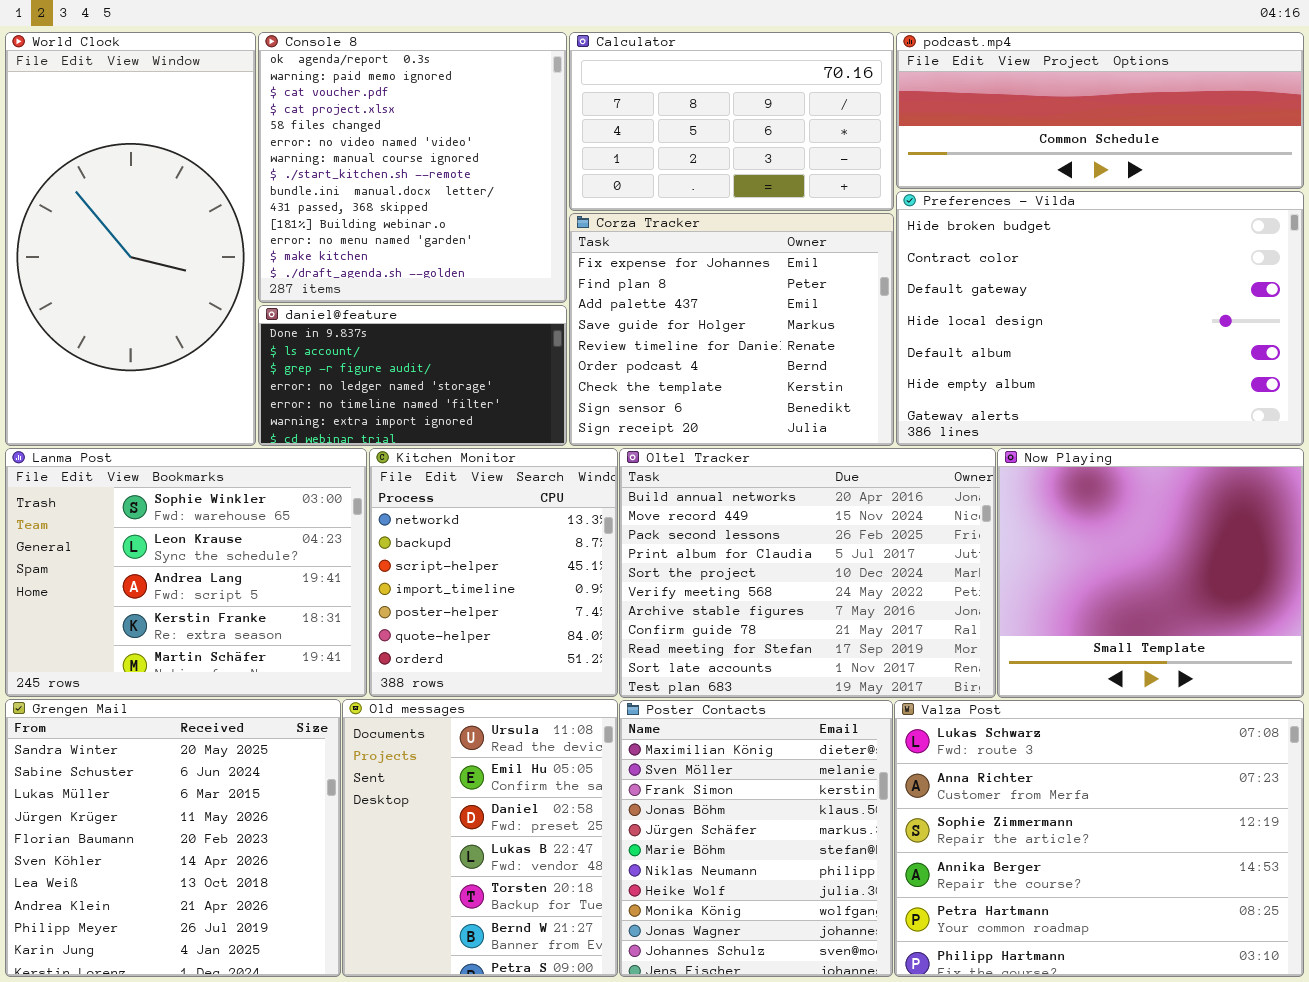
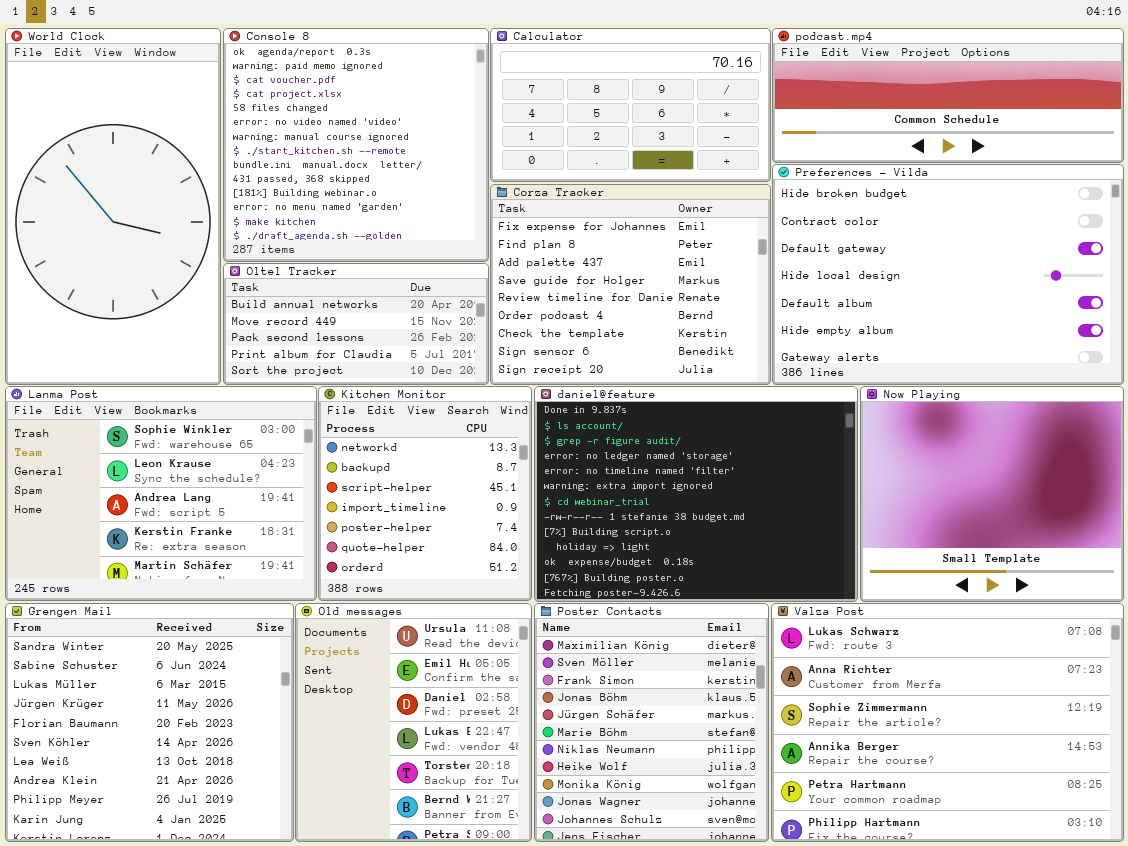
daniel@feature: [258,305,567,446] -> [534,386,858,602], moved, resized
Oltel Tracker: [619,448,996,698] -> [223,263,489,385], moved, resized

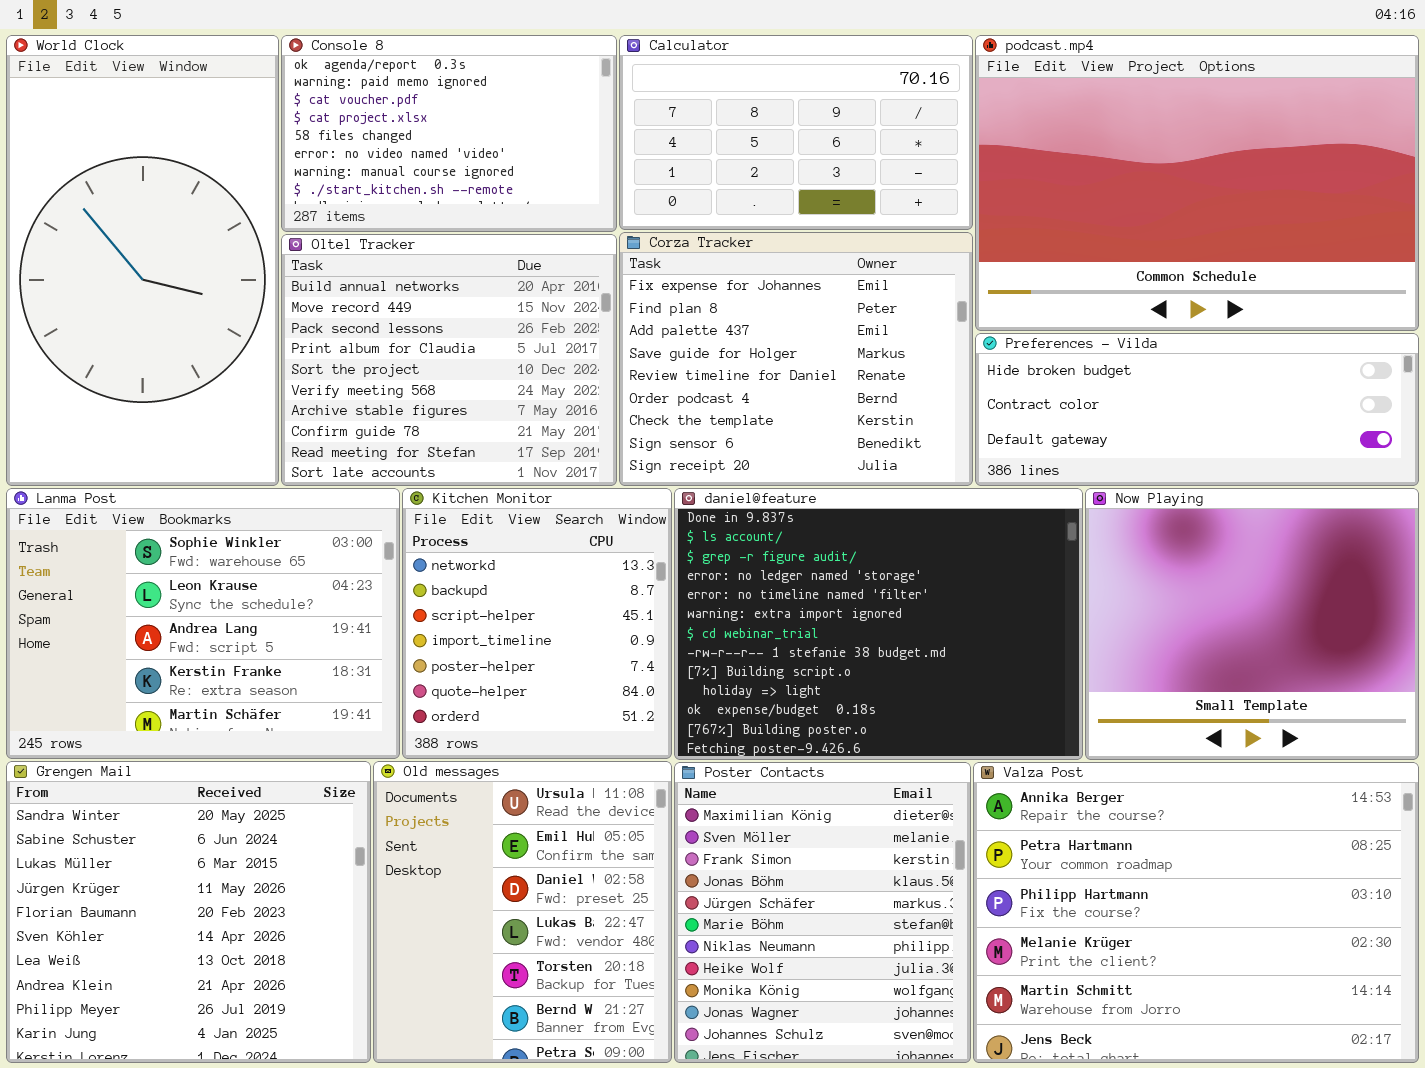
Console 8: [223,28,489,262] -> [281,35,617,232], resized
podcast.mp4: [772,28,1124,163] -> [975,35,1419,331], resized
Preferences - Vilda: [772,164,1124,385] -> [975,333,1419,486], resized
Oltel Tracker: [223,263,489,385] -> [281,234,617,486], resized
Valza Post: [771,603,1124,842] -> [973,762,1419,1063], scrolled down 3 rows

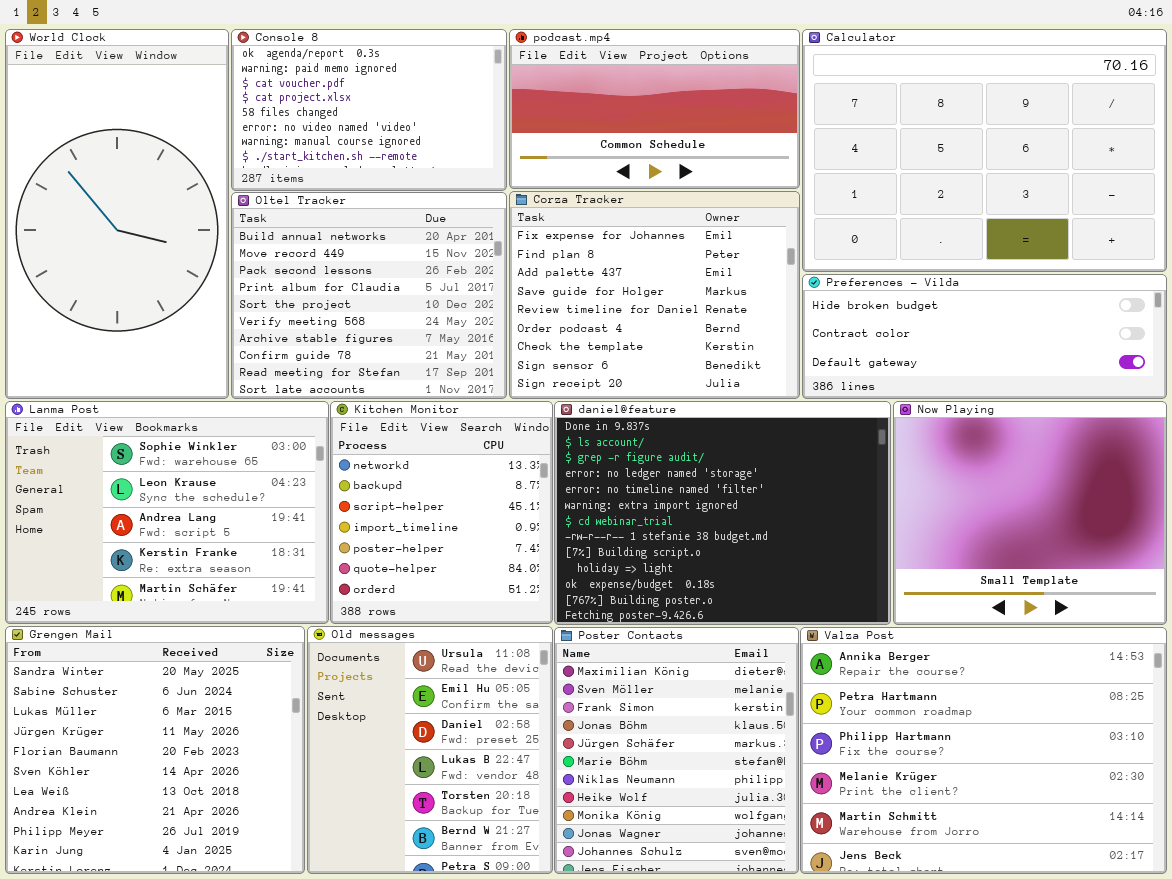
Calculator: [619,35,973,230] -> [802,29,1167,272], moved, resized
podcast.mp4: [975,35,1419,331] -> [509,29,800,189], moved, resized

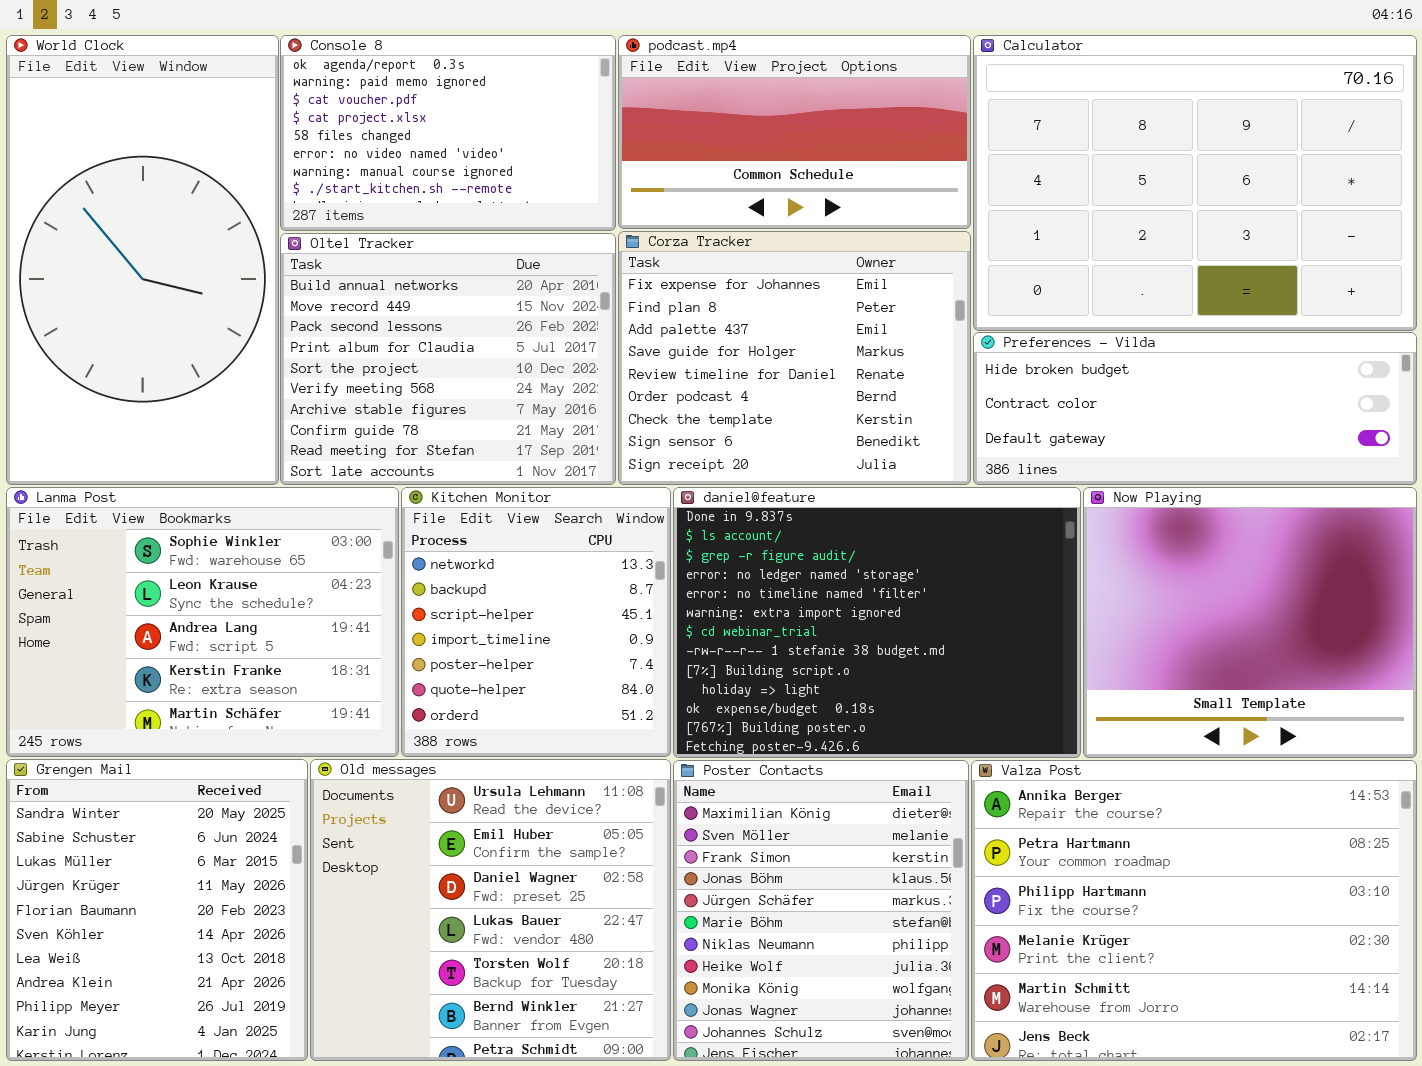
Grengen Mail: [5,626,305,874] -> [6,759,308,1061], resized
Old messages: [307,626,553,874] -> [310,759,671,1061], resized

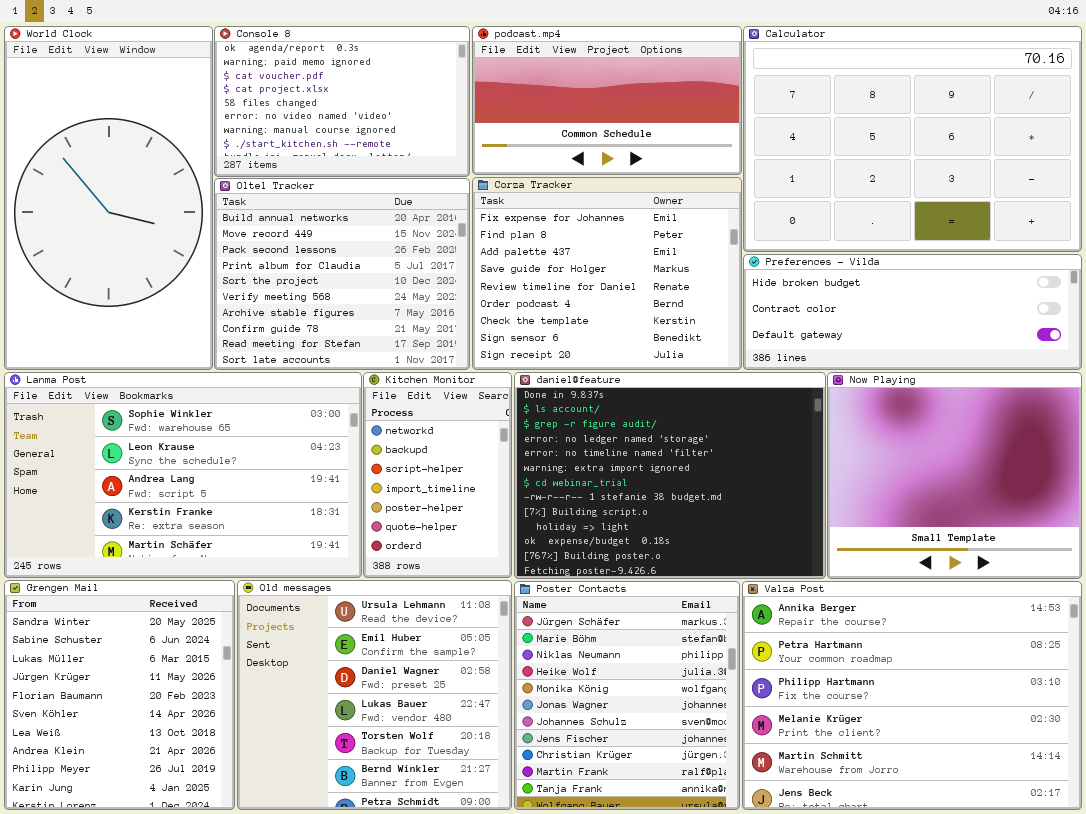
Lanma Post: [6,487,399,757] -> [4,372,362,578], resized
Kitchen Monitor: [401,487,671,757] -> [363,372,512,578], resized
Poster Contacts: [673,760,969,1061] -> [514,581,740,810], scrolled down 4 rows

